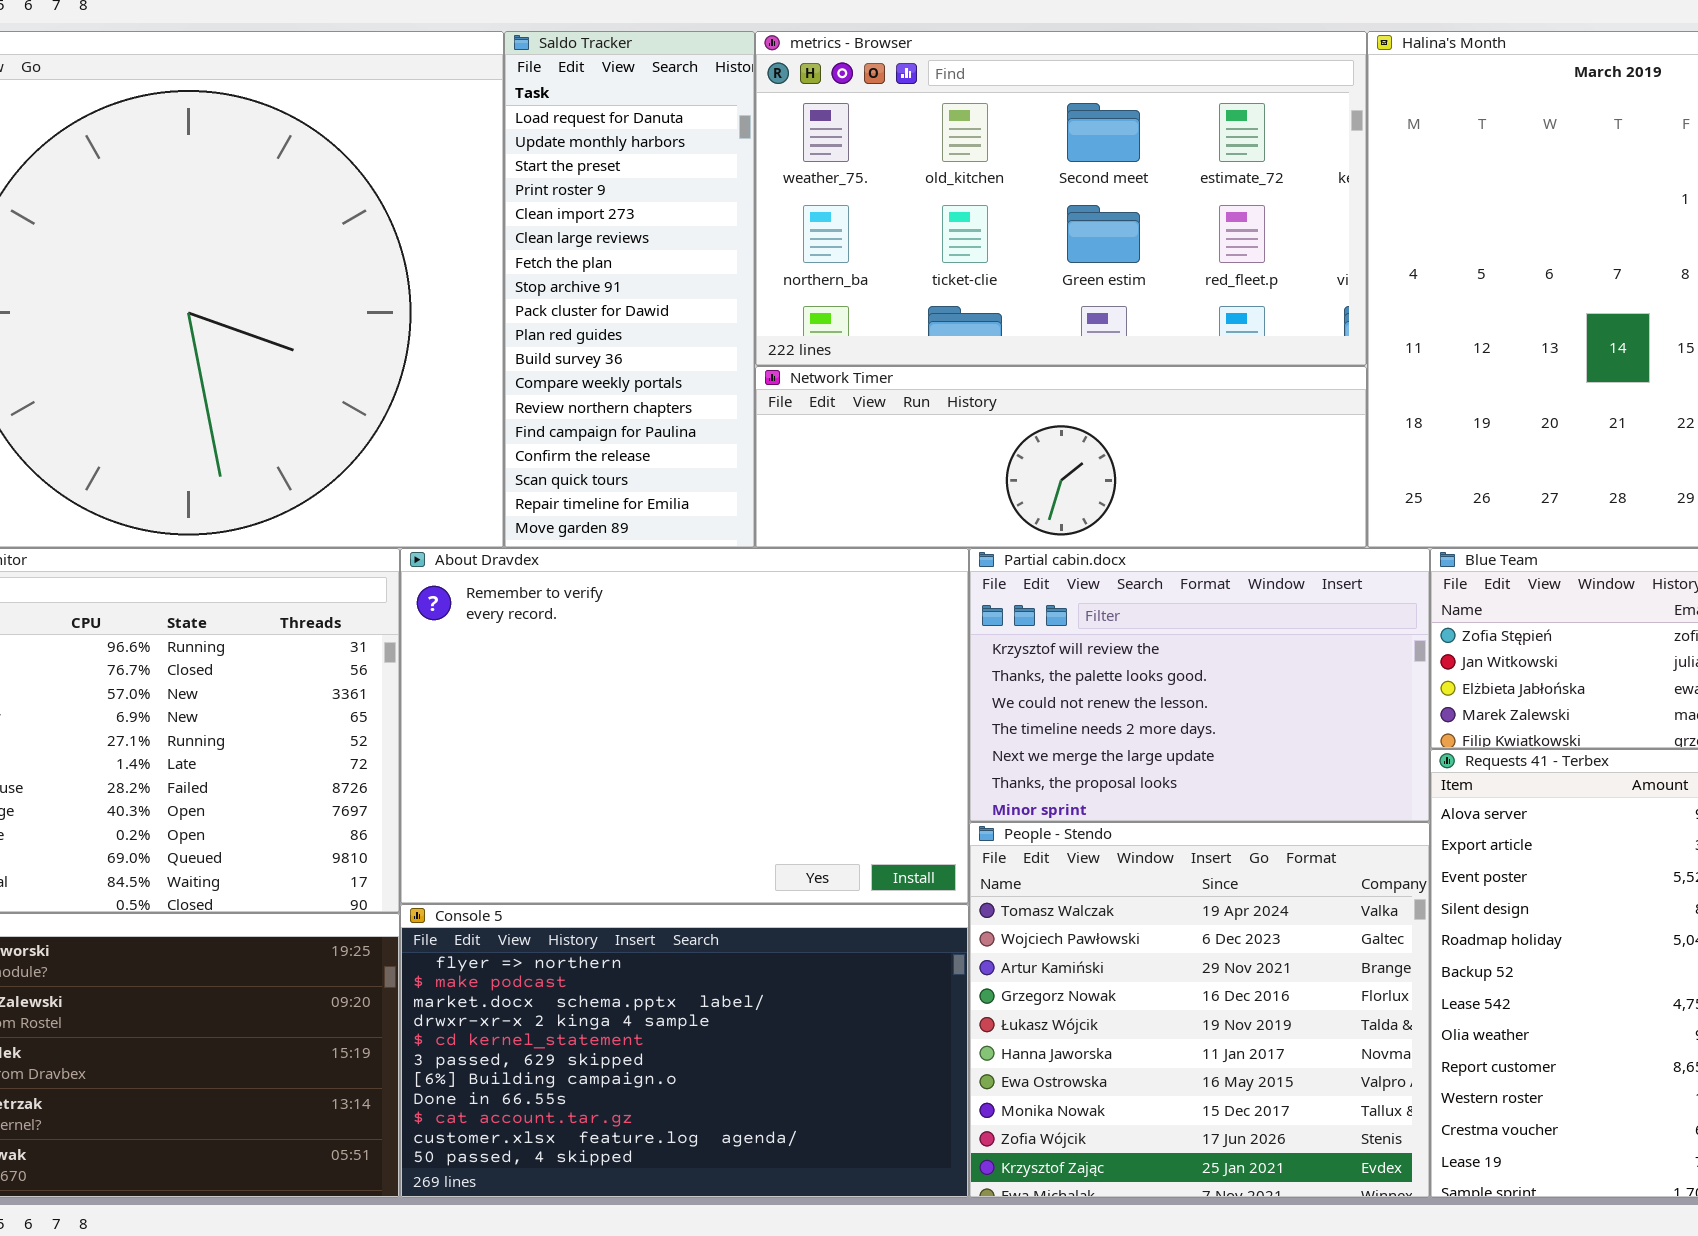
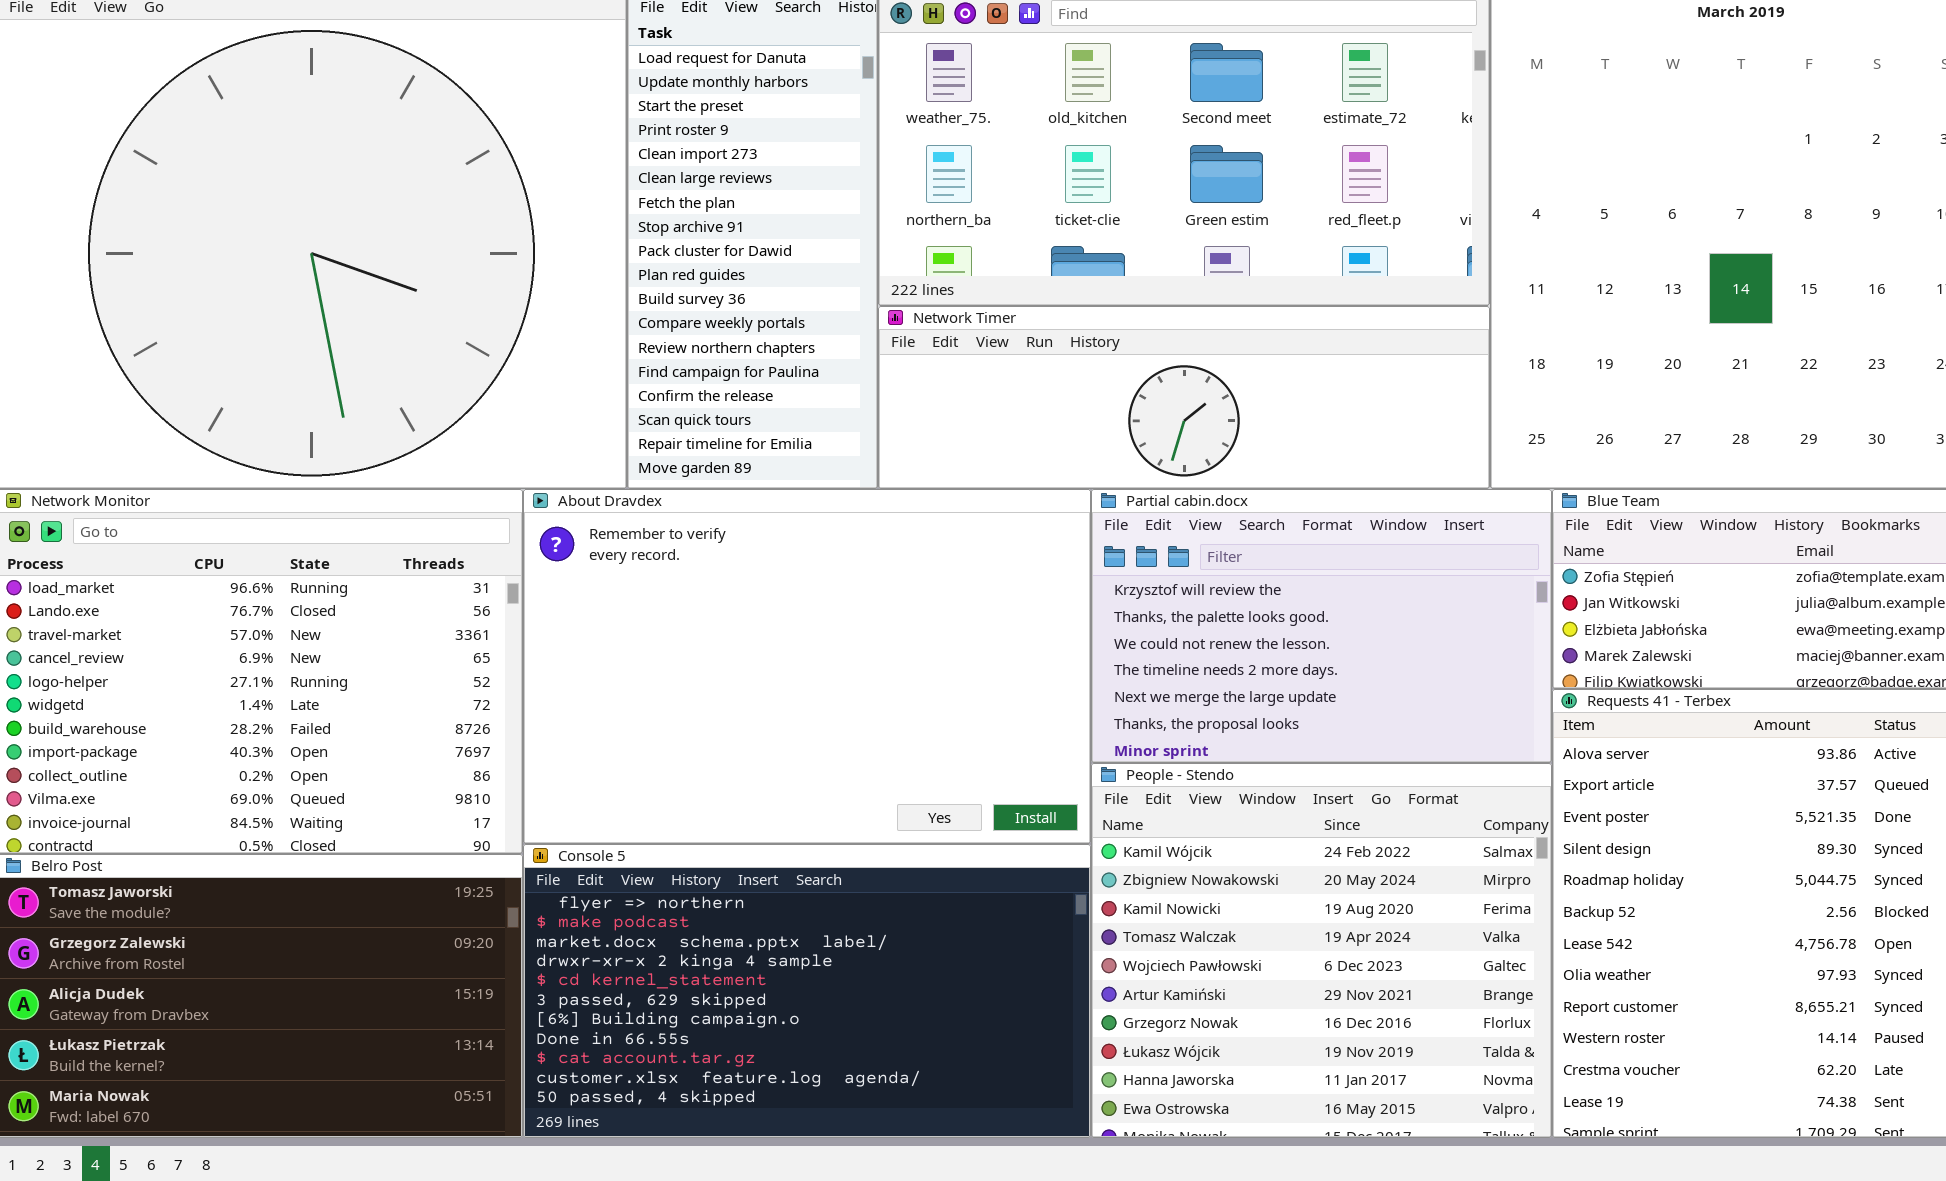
People - Stendo: [969,822,1430,1198] -> [1091,763,1552,1138], scrolled up 3 rows

